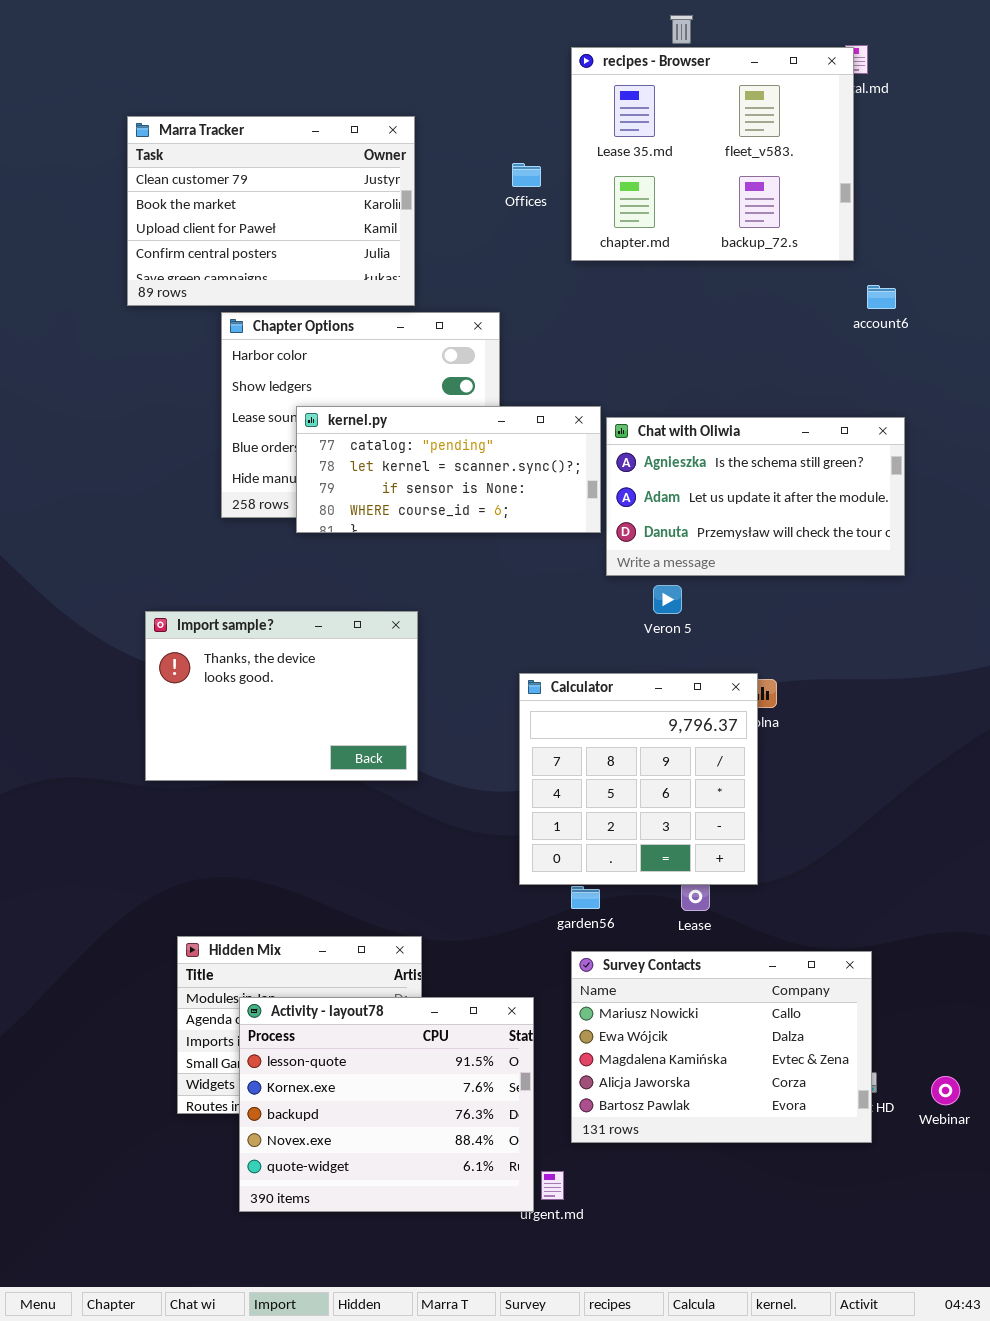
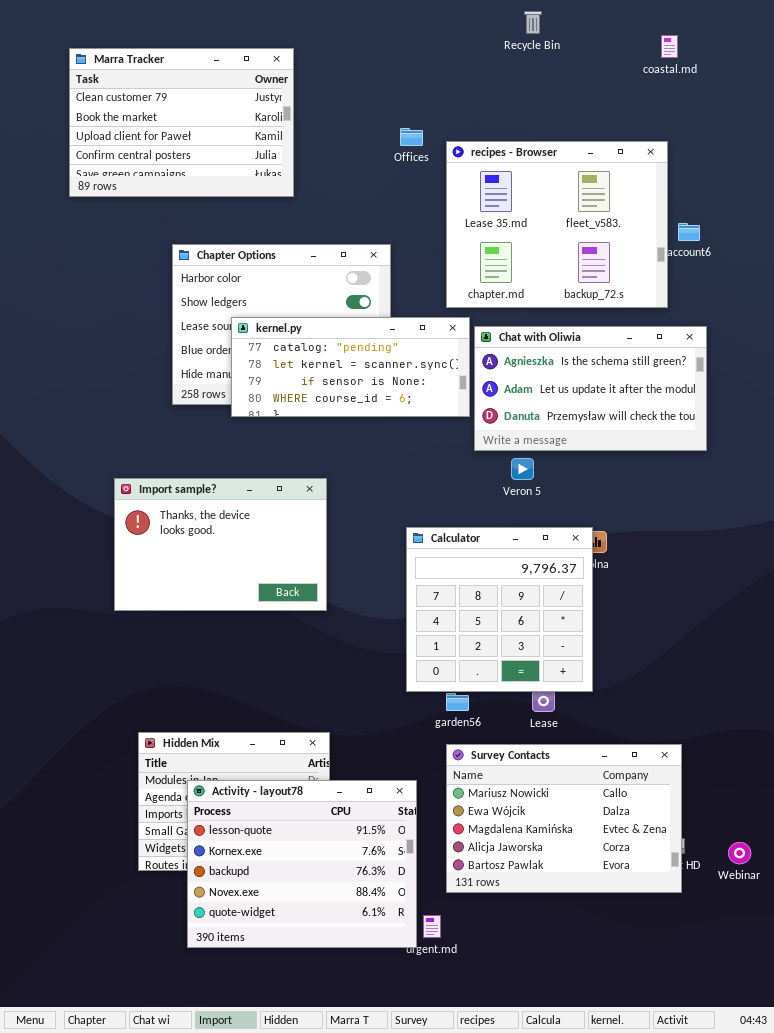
recipes - Browser: [571,47,854,261] -> [446,141,668,308], moved
Marra Tracker: [127,116,415,306] -> [69,48,294,197], moved

